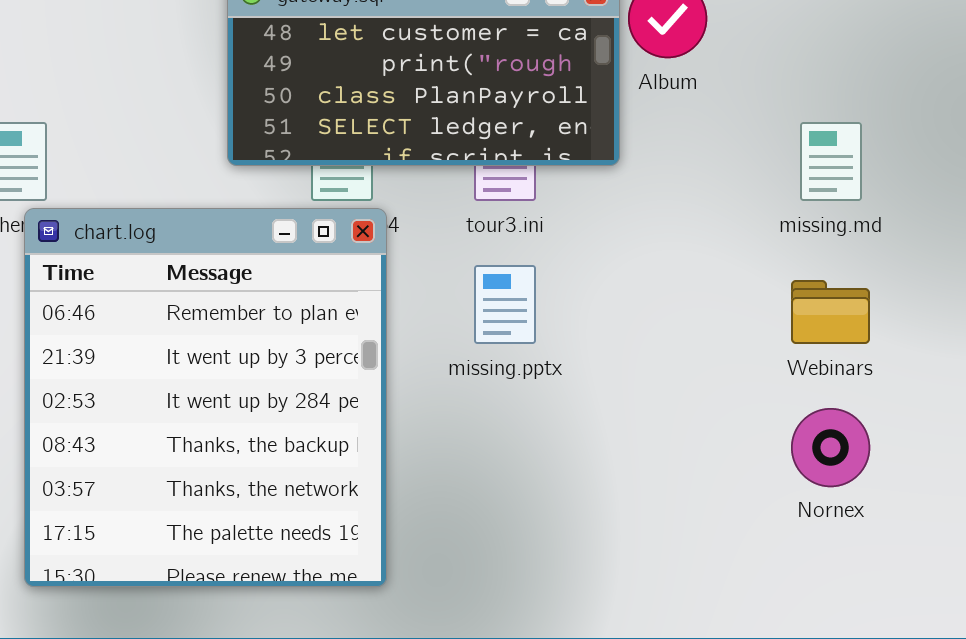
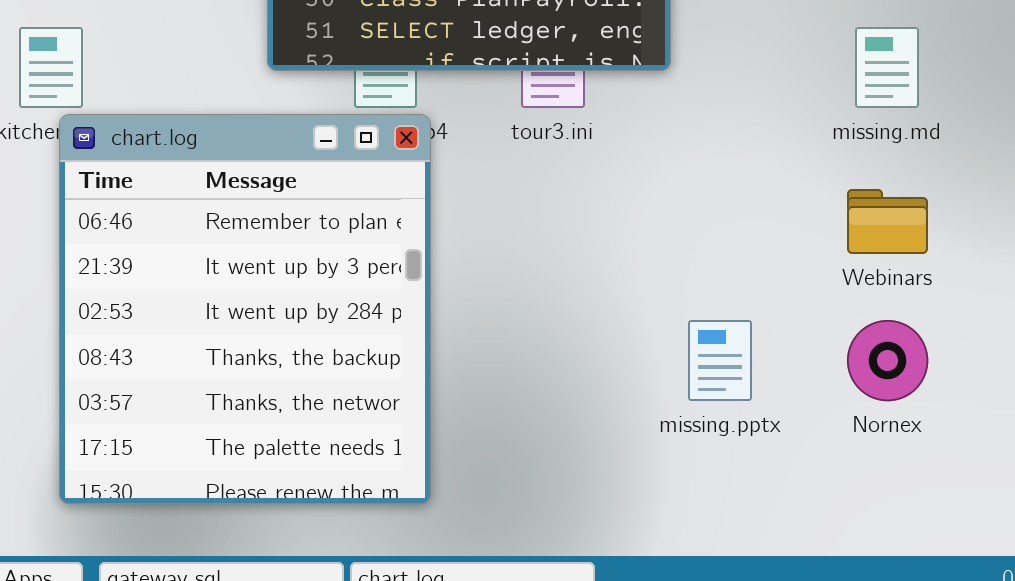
missing.pptx: [474,265,536,344] -> [688,320,752,401], moved

